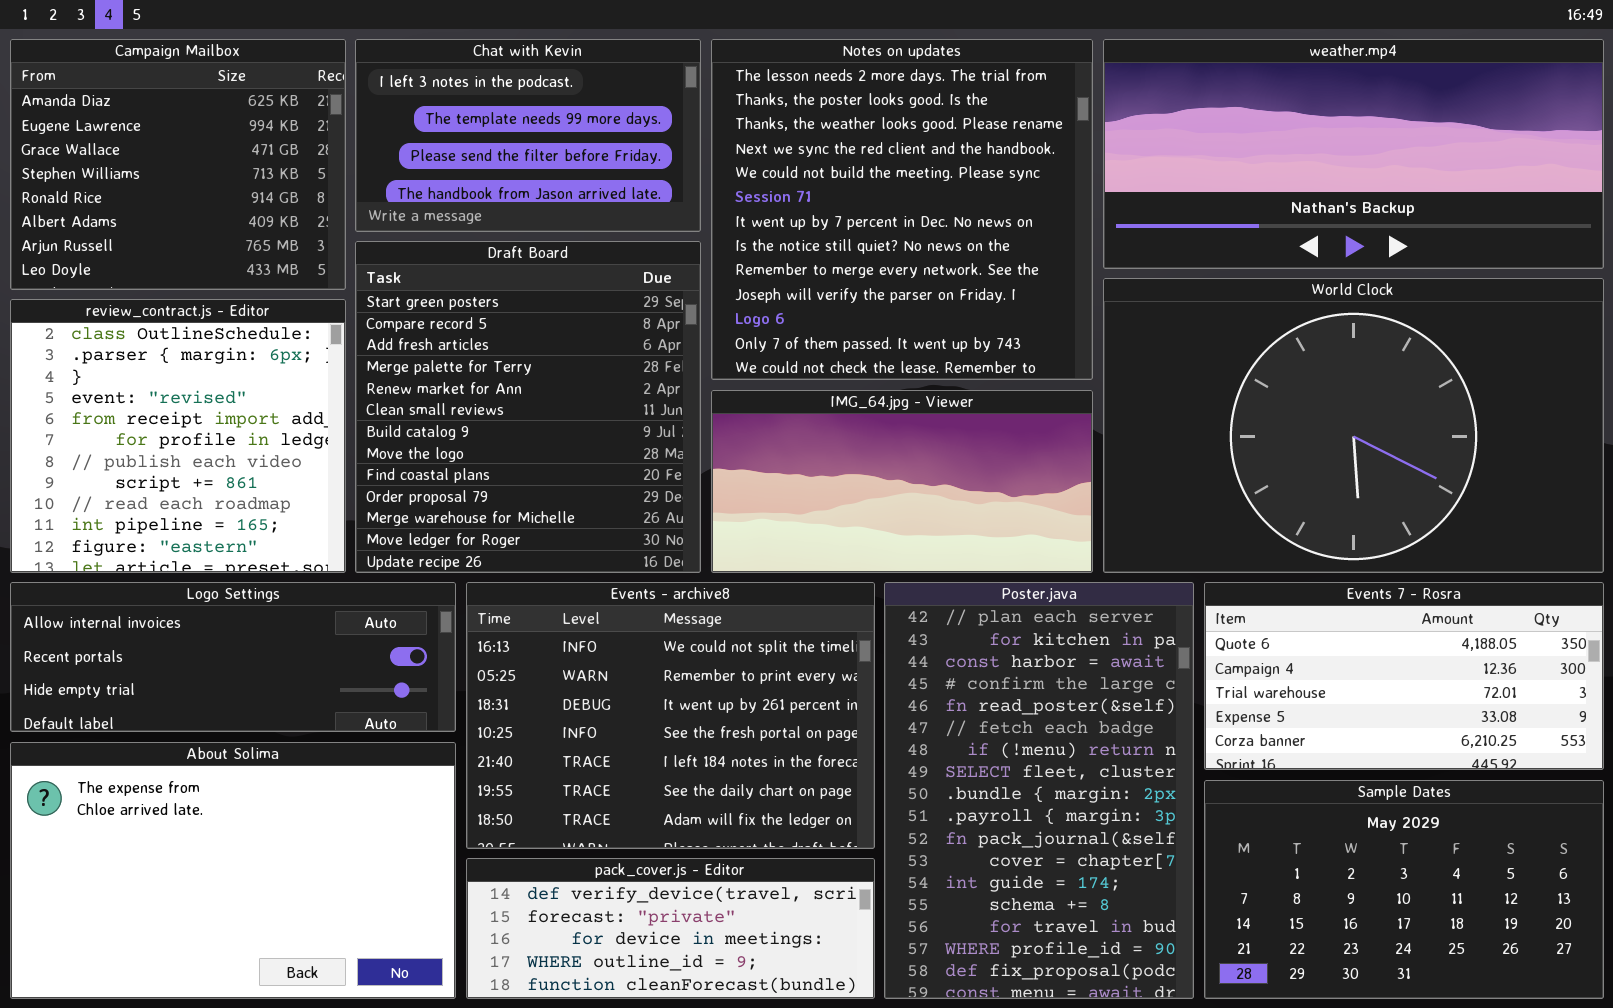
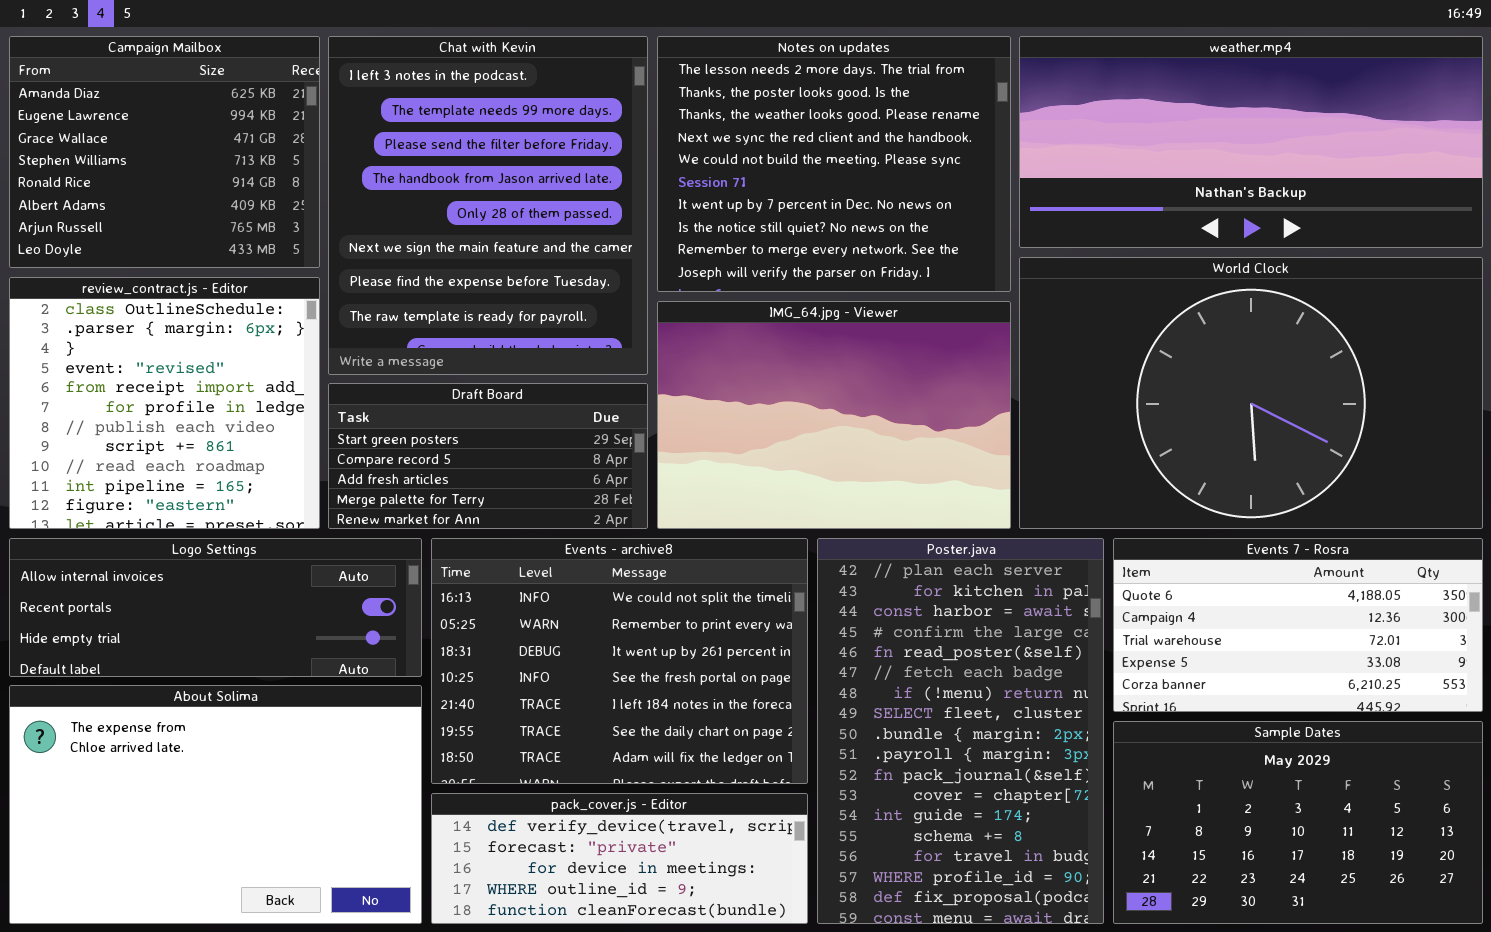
Chat with Kevin: [355,39,701,232] -> [328,36,648,375], resized
Notes on updates: [711,39,1093,380] -> [657,36,1011,292], resized
Draft Board: [355,241,701,573] -> [328,383,648,529], resized
IMG_64.jpg - Viewer: [711,390,1093,573] -> [657,301,1011,529], resized

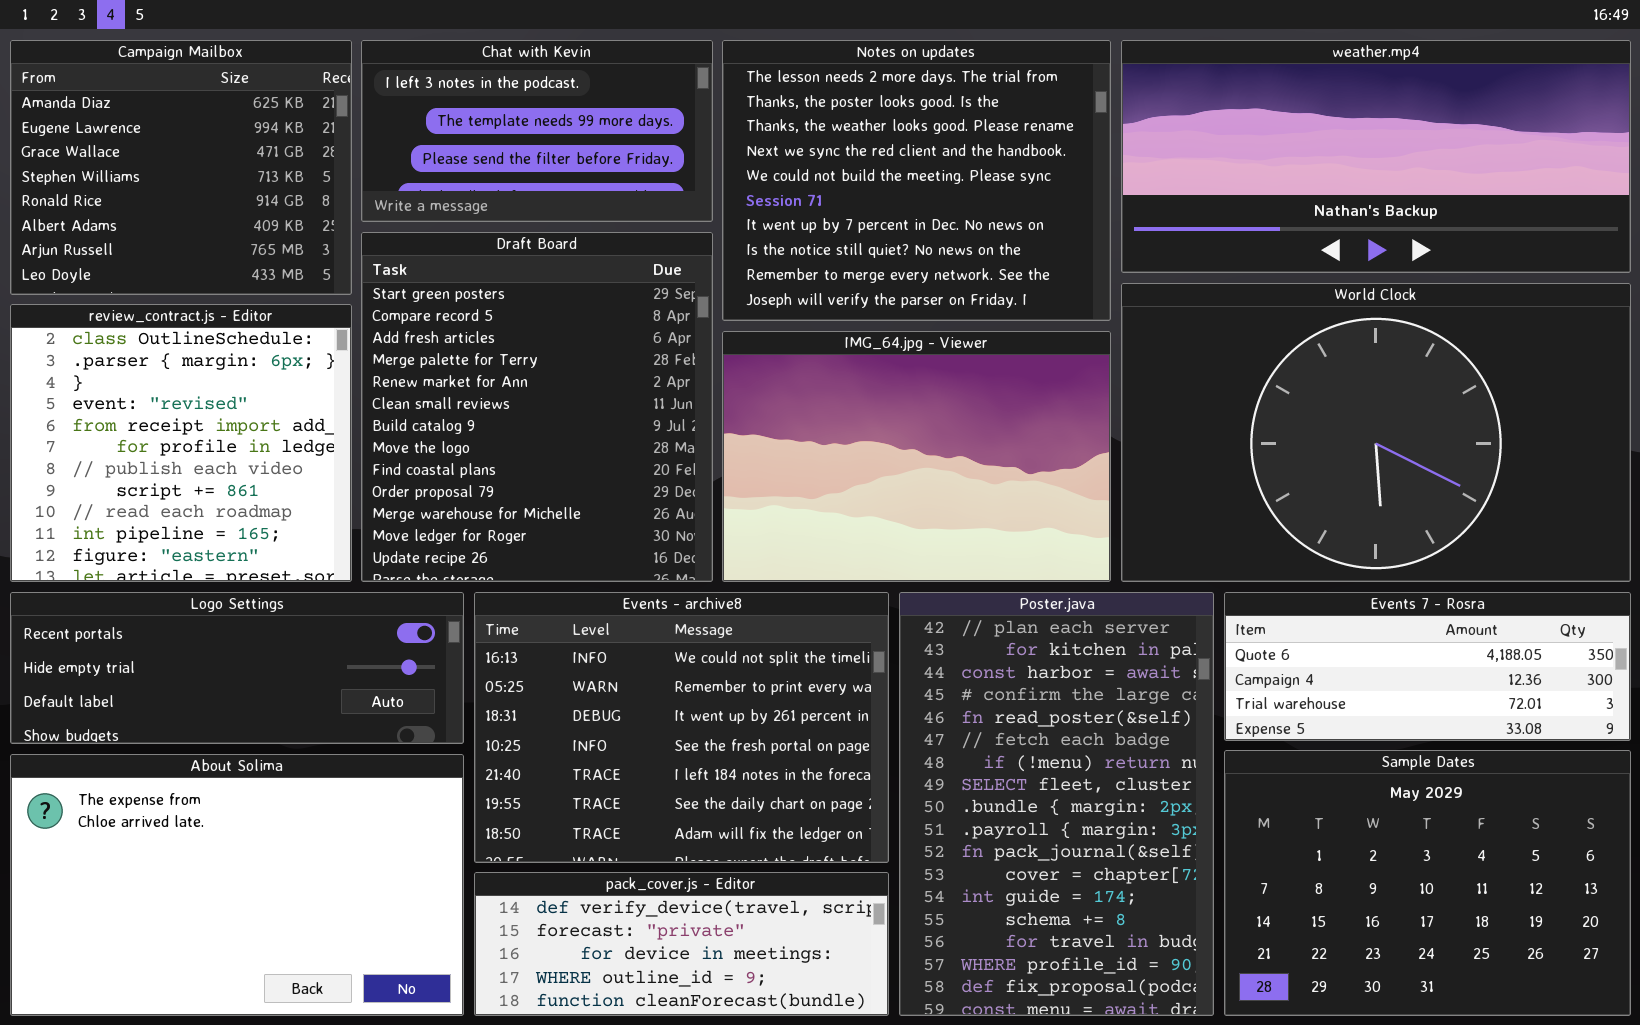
Chat with Kevin: [328,36,648,375] -> [361,40,713,222], resized
Draft Board: [328,383,648,529] -> [361,232,713,582], resized
Logo Settings: [9,538,422,677] -> [10,592,464,744], scrolled down 1 row
Events 7 - Rosra: [1113,538,1483,712] -> [1224,592,1631,741], resized
Sample Dates: [1113,721,1483,924] -> [1224,750,1631,1016], resized

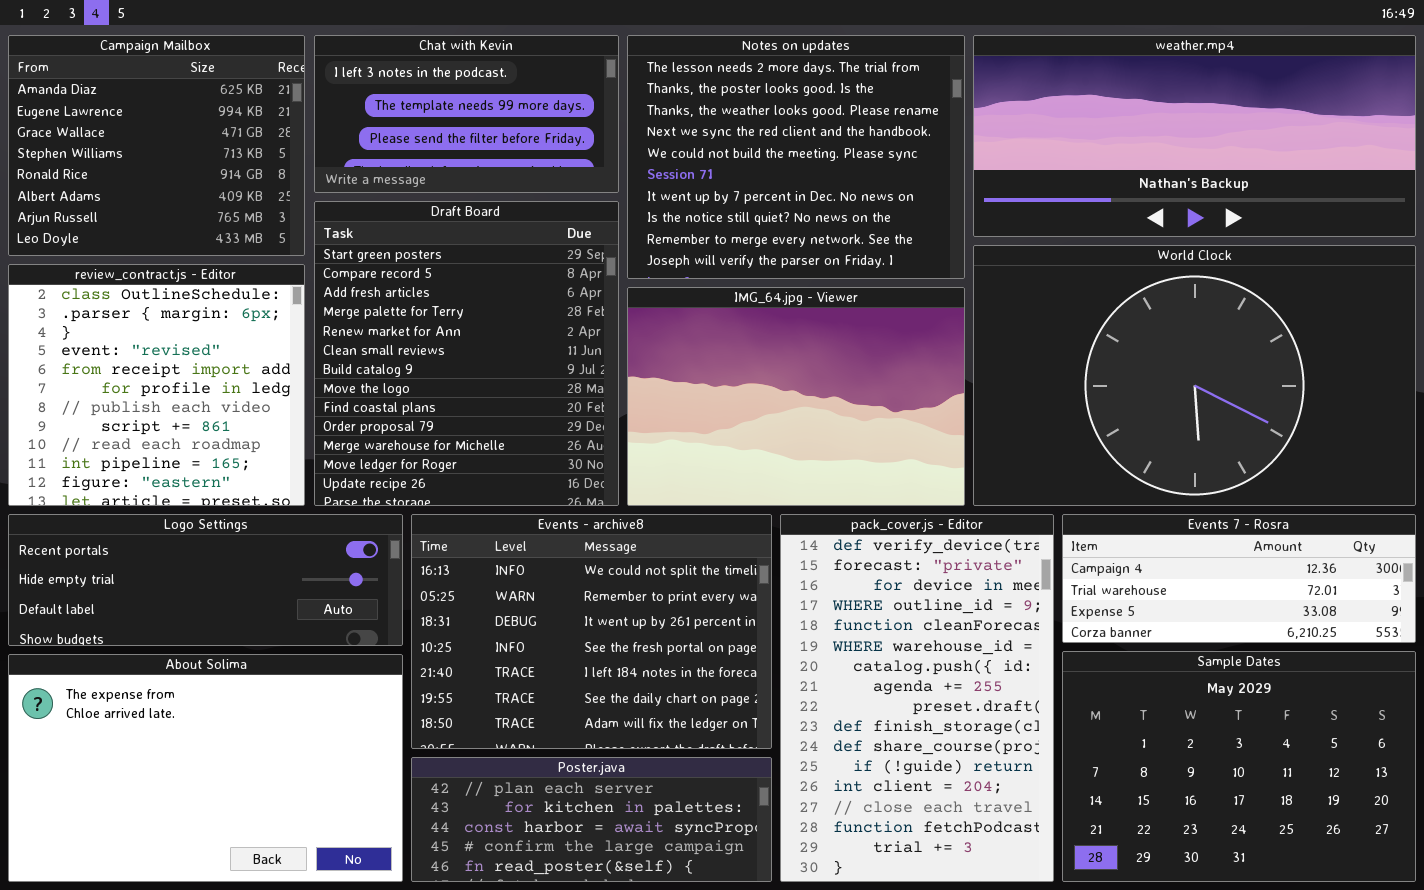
Poster.java: [899,592,1214,1016] -> [411,757,772,882], moved, resized
Events 7 - Rosra: [1224,592,1631,741] -> [1062,514,1416,643], scrolled down 1 row
pack_cover.js - Editor: [474,872,889,1016] -> [780,514,1054,882], moved, resized

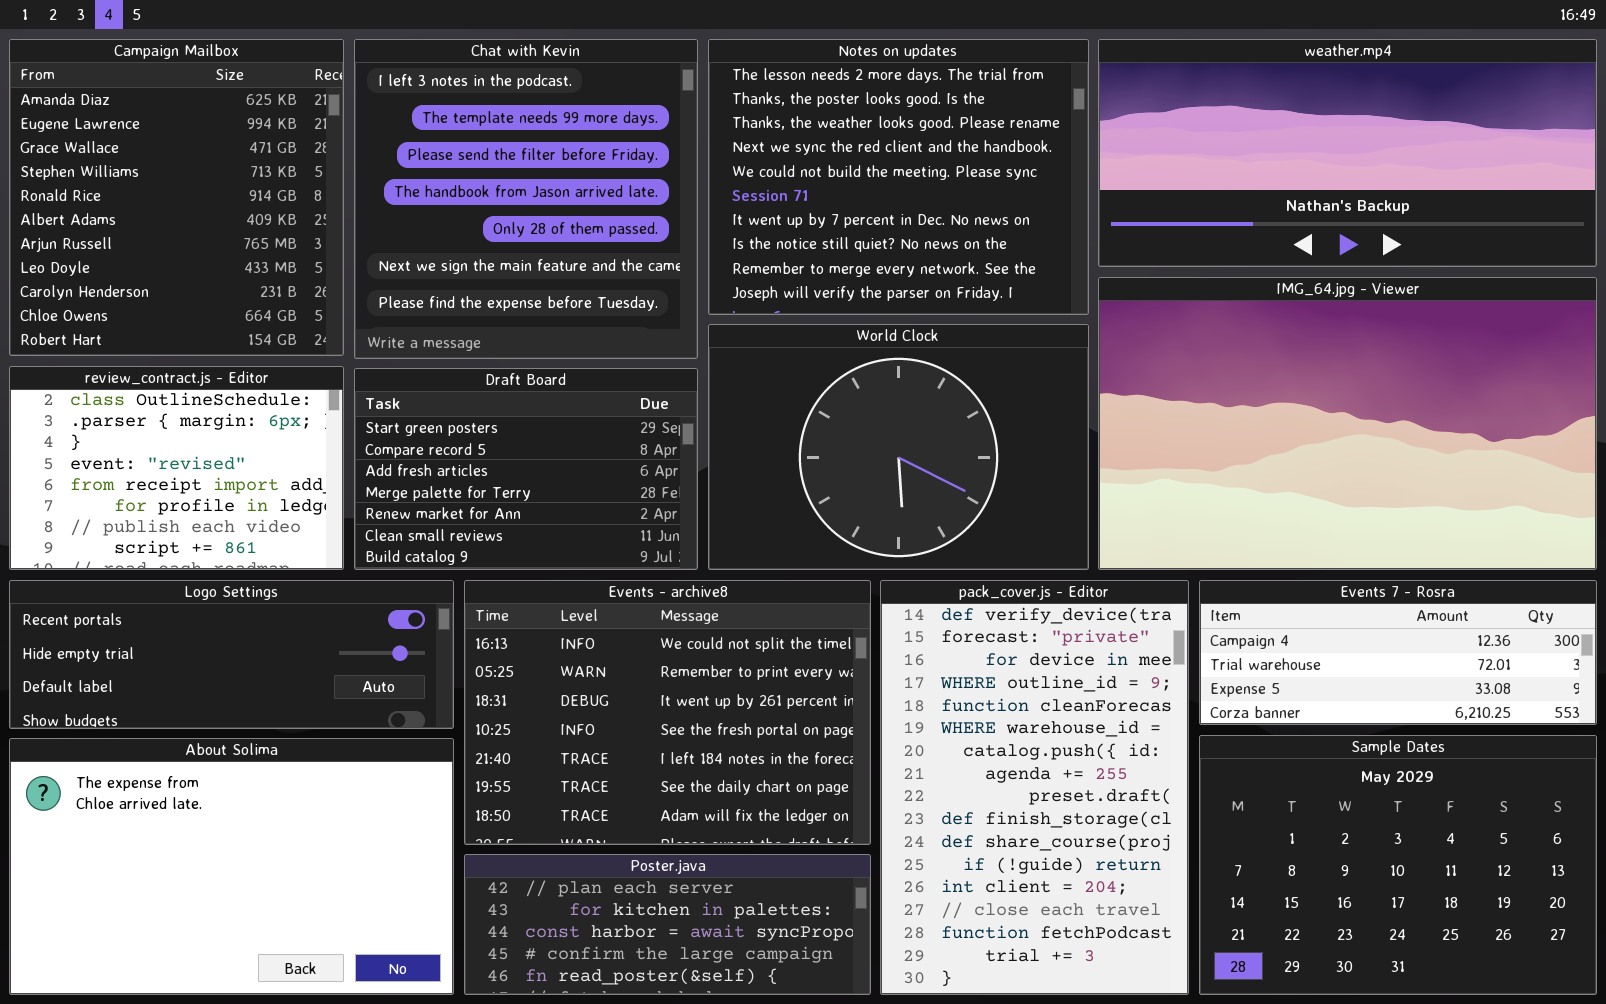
Campaign Mailbox: [8,35,305,256] -> [9,39,344,356], resized
Chat with Kevin: [314,35,619,193] -> [354,39,698,359], resized
Draft Board: [314,201,619,506] -> [354,368,698,570], resized
World Clock: [973,245,1416,506] -> [708,324,1089,570], moved, resized
review_contract.js - Editor: [8,264,305,506] -> [9,366,344,570], resized
IMG_64.jpg - Viewer: [627,287,965,506] -> [1098,277,1597,570], moved, resized

